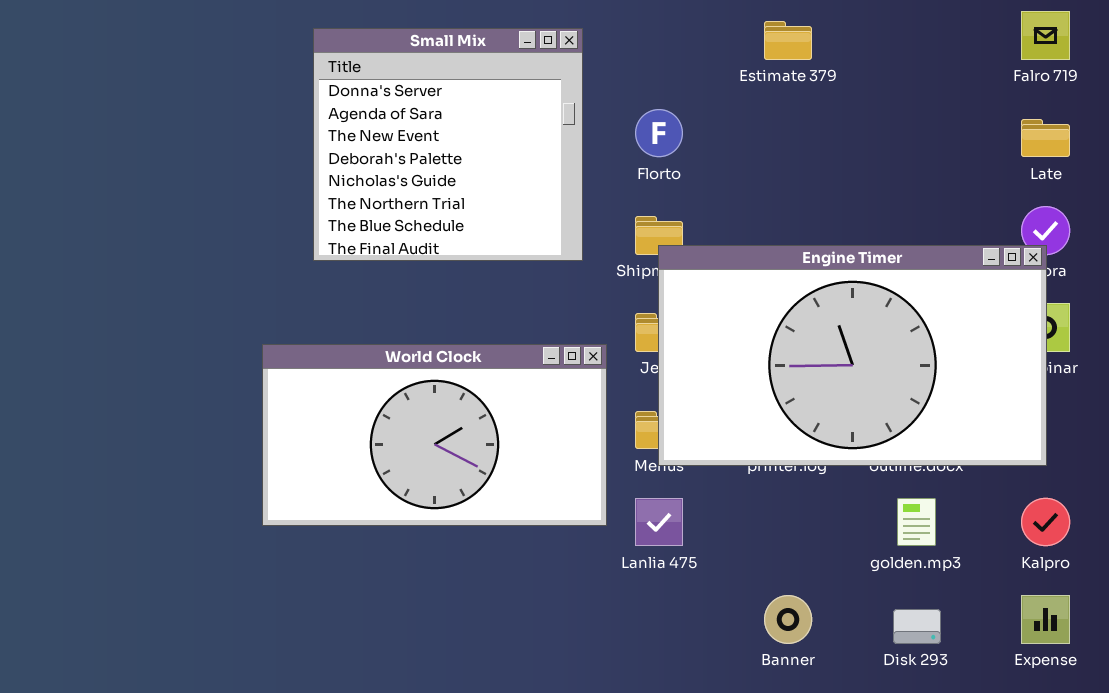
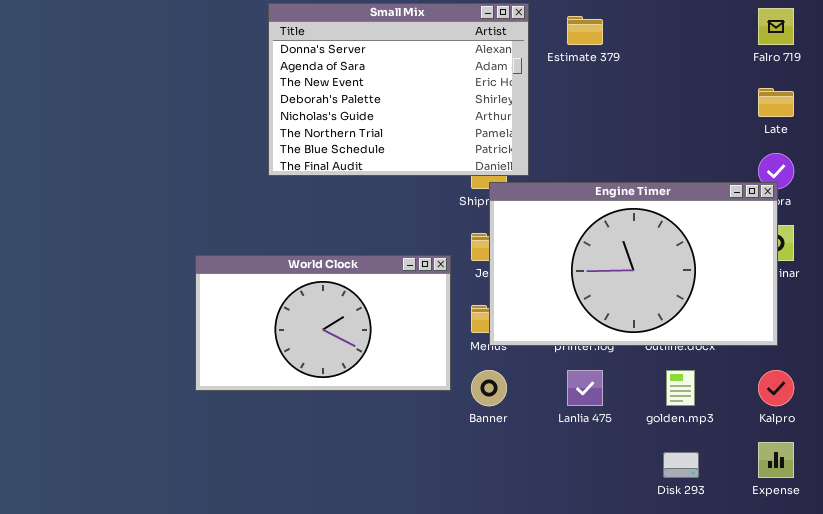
Small Mix: [313,28,583,261] -> [268,3,529,176], moved, resized
Lanlia 475: [635,498,683,546] -> [567,370,603,406], moved
Banner: [764,595,812,644] -> [471,370,507,406], moved

